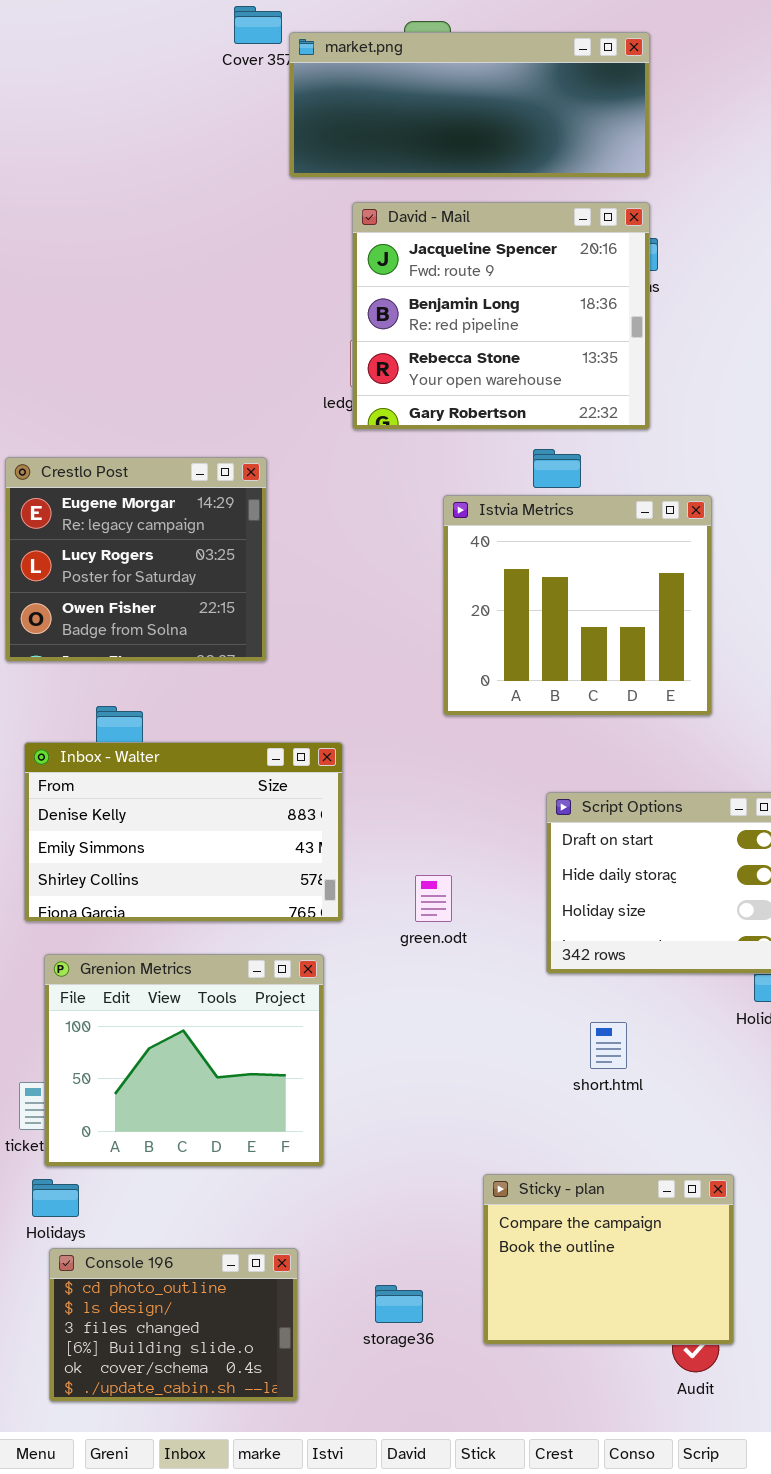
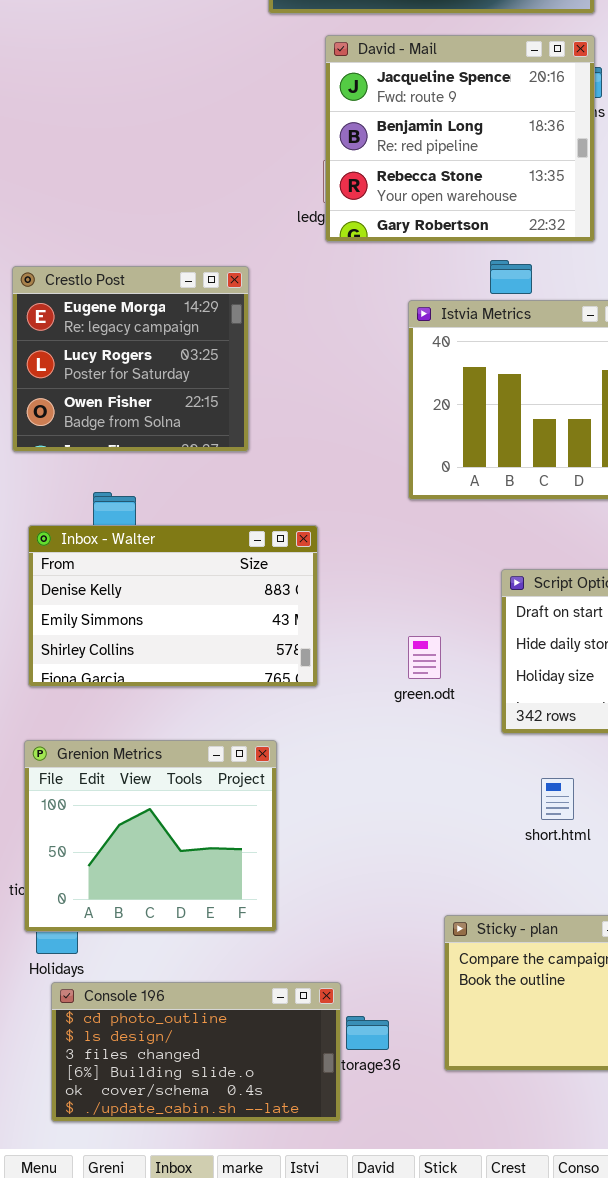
green.odt: [415,875,452,922] -> [408,636,441,679], moved
Grenion Metrics: [44,954,324,1167] -> [24,740,277,932], moved
Console 196: [49,1248,298,1402] -> [51,982,341,1122], resized

